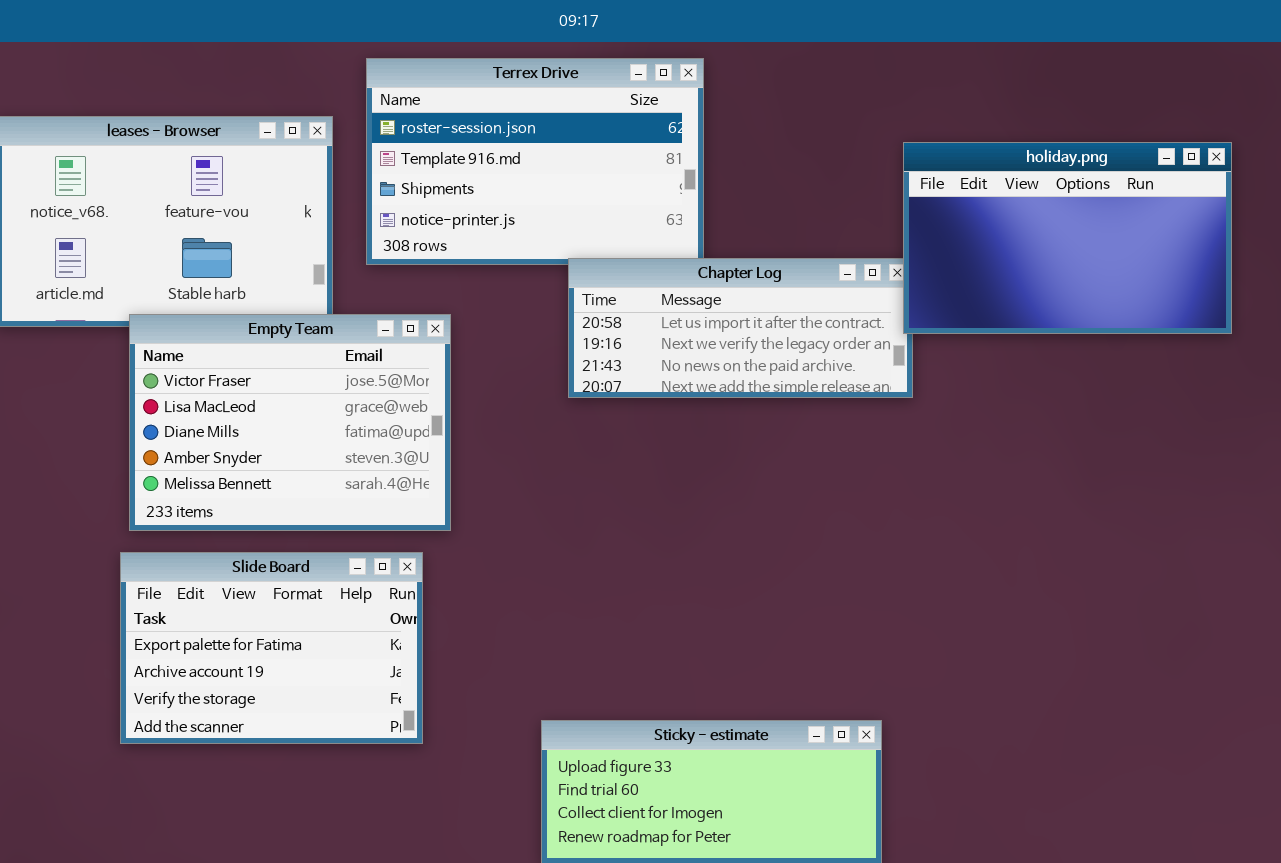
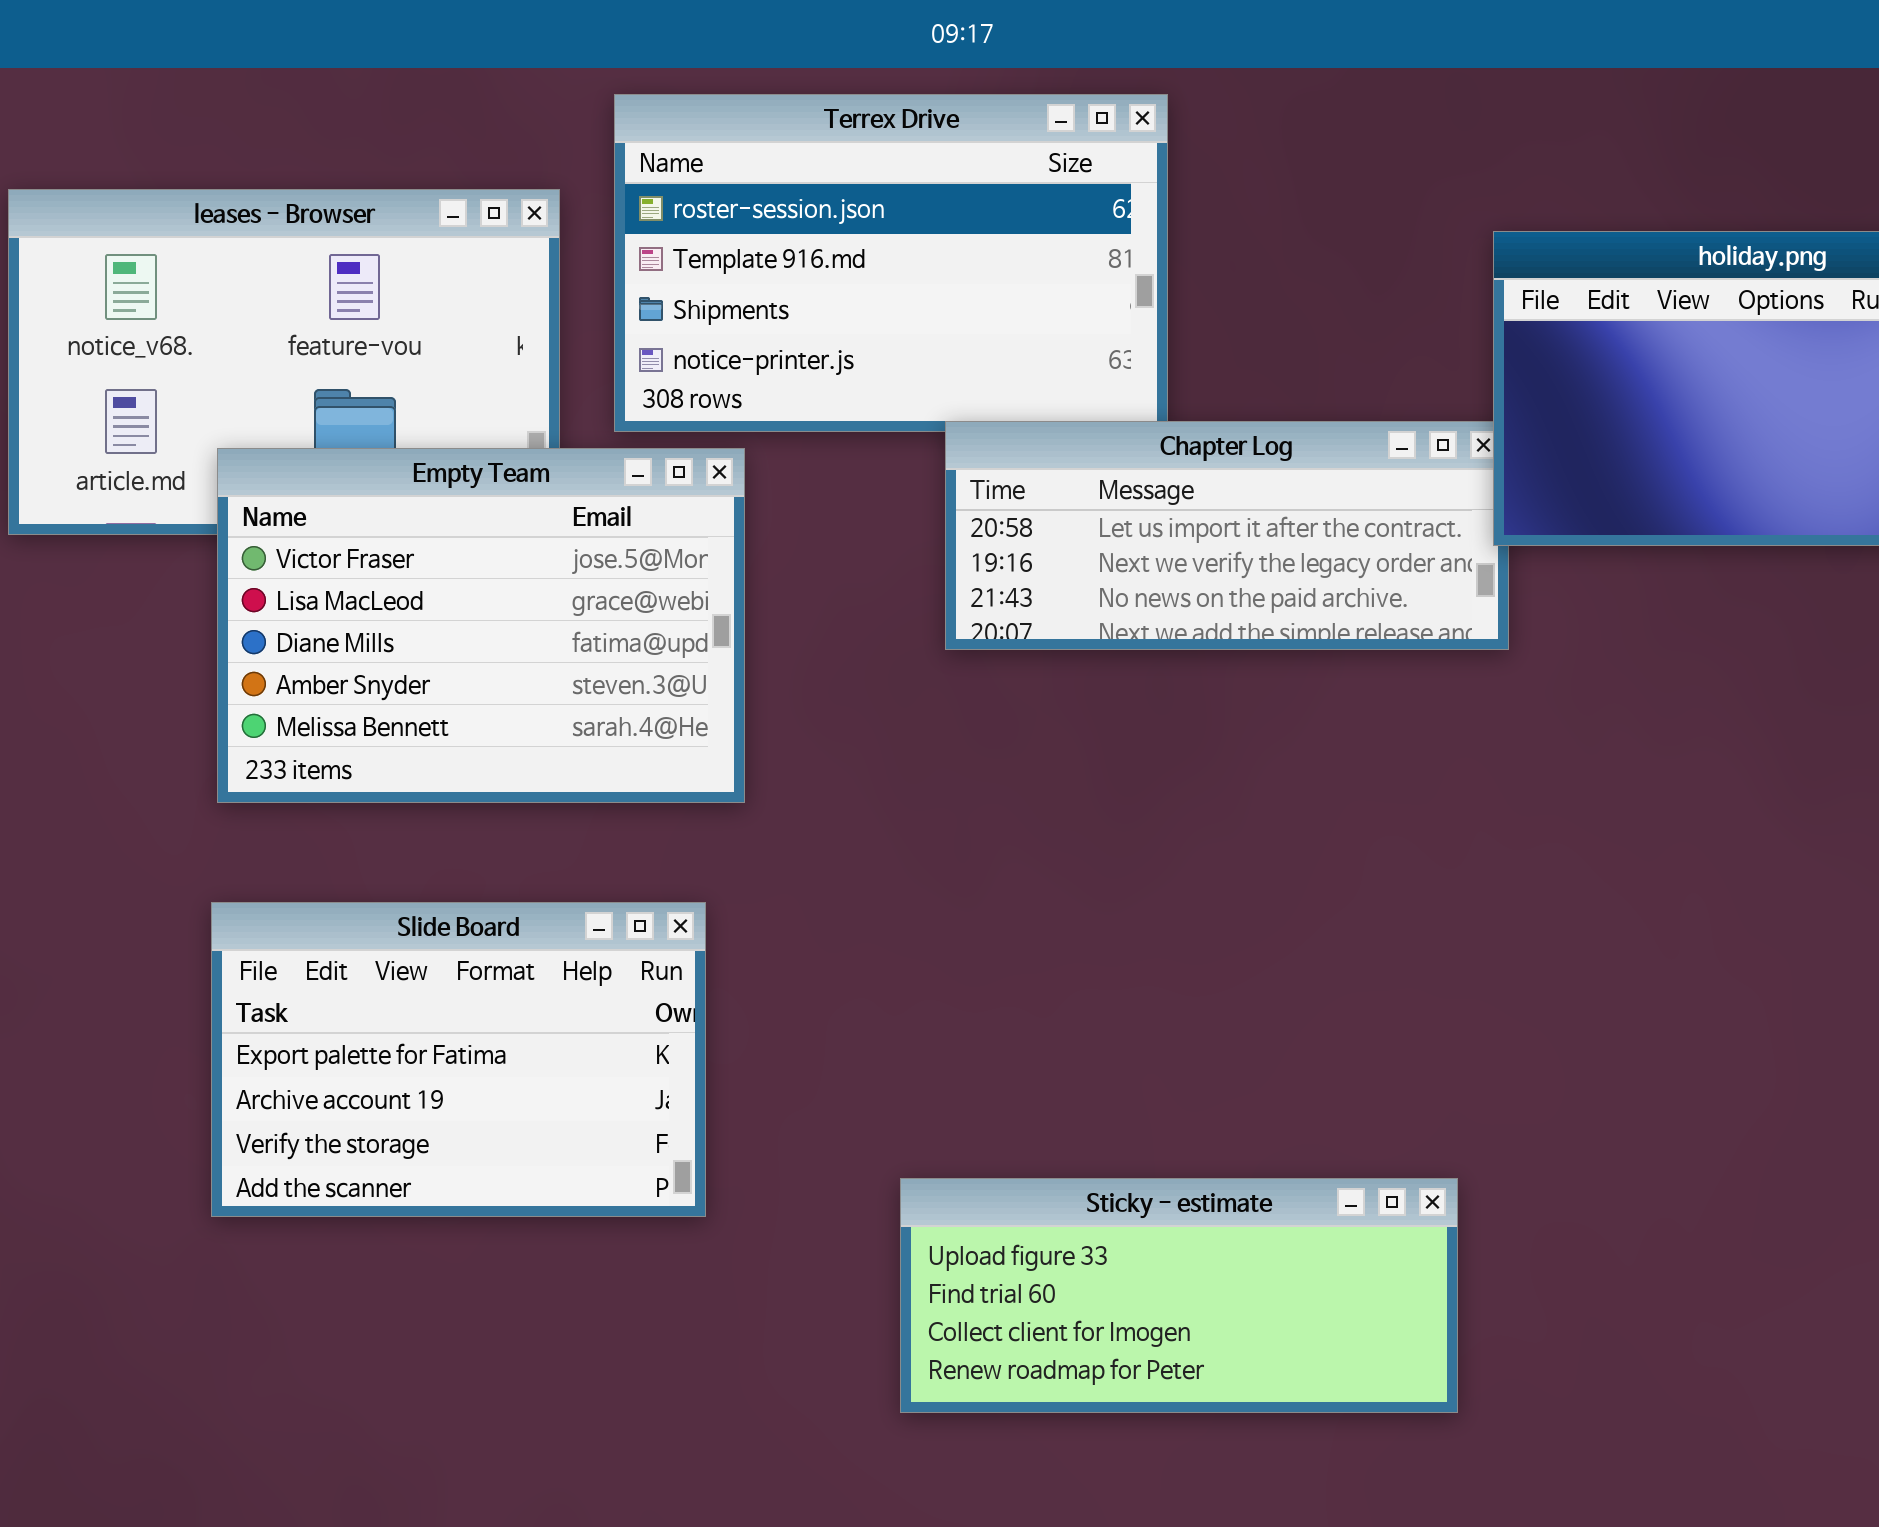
Empty Team: [129,314,451,531] -> [217,448,745,803], moved

